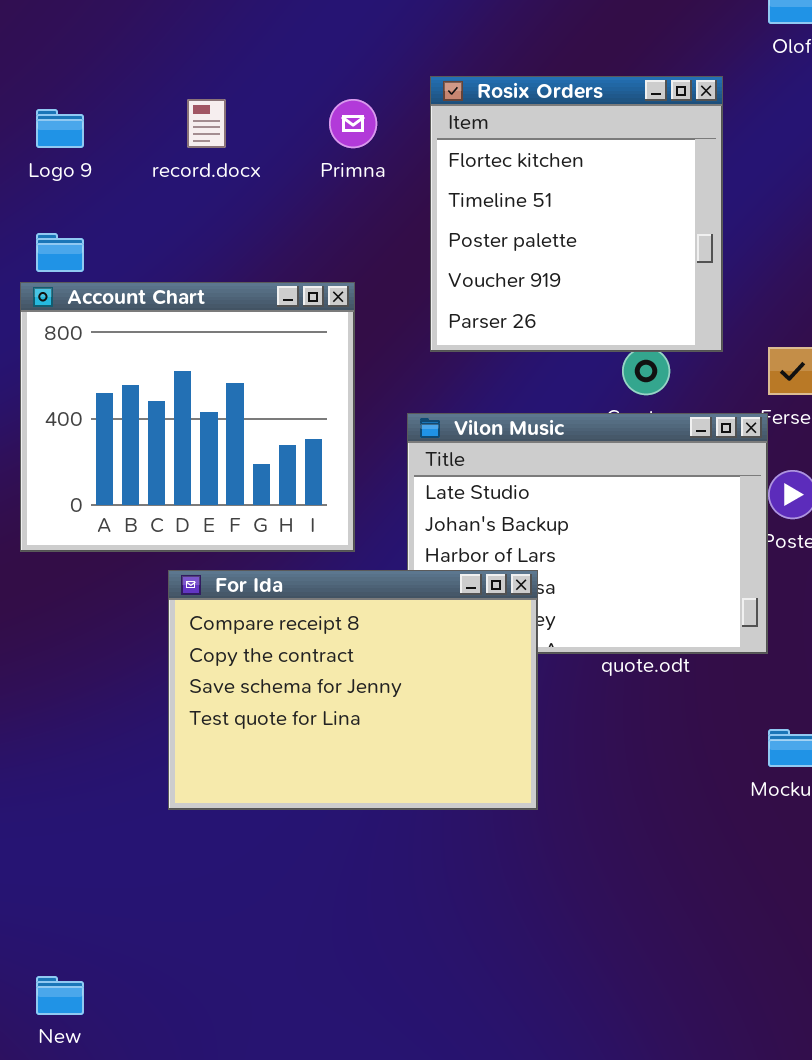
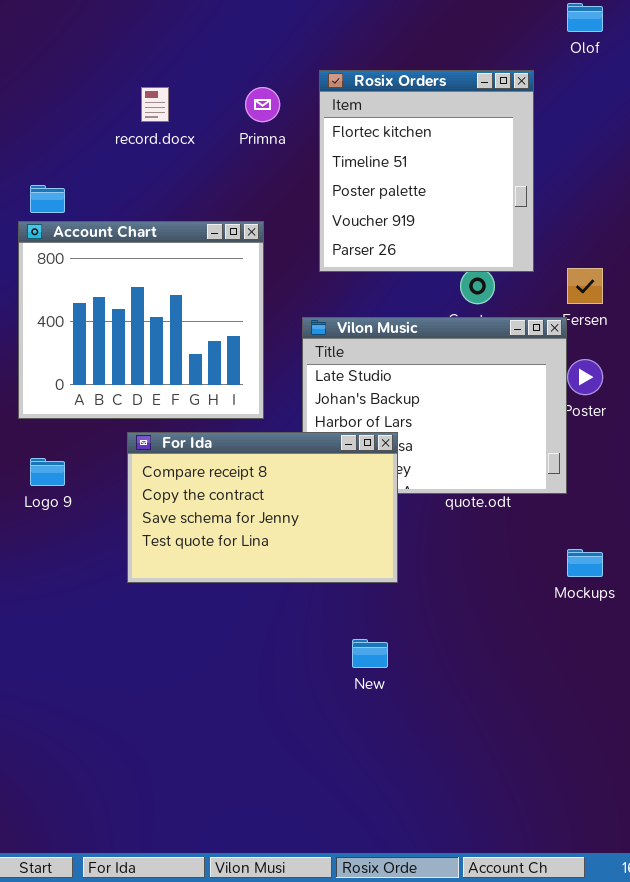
Logo 9: [36,109,84,148] -> [30,458,65,486], moved
For Ida: [168,570,538,810] -> [127,432,398,583], resized
New: [36,976,84,1015] -> [352,639,388,668], moved

